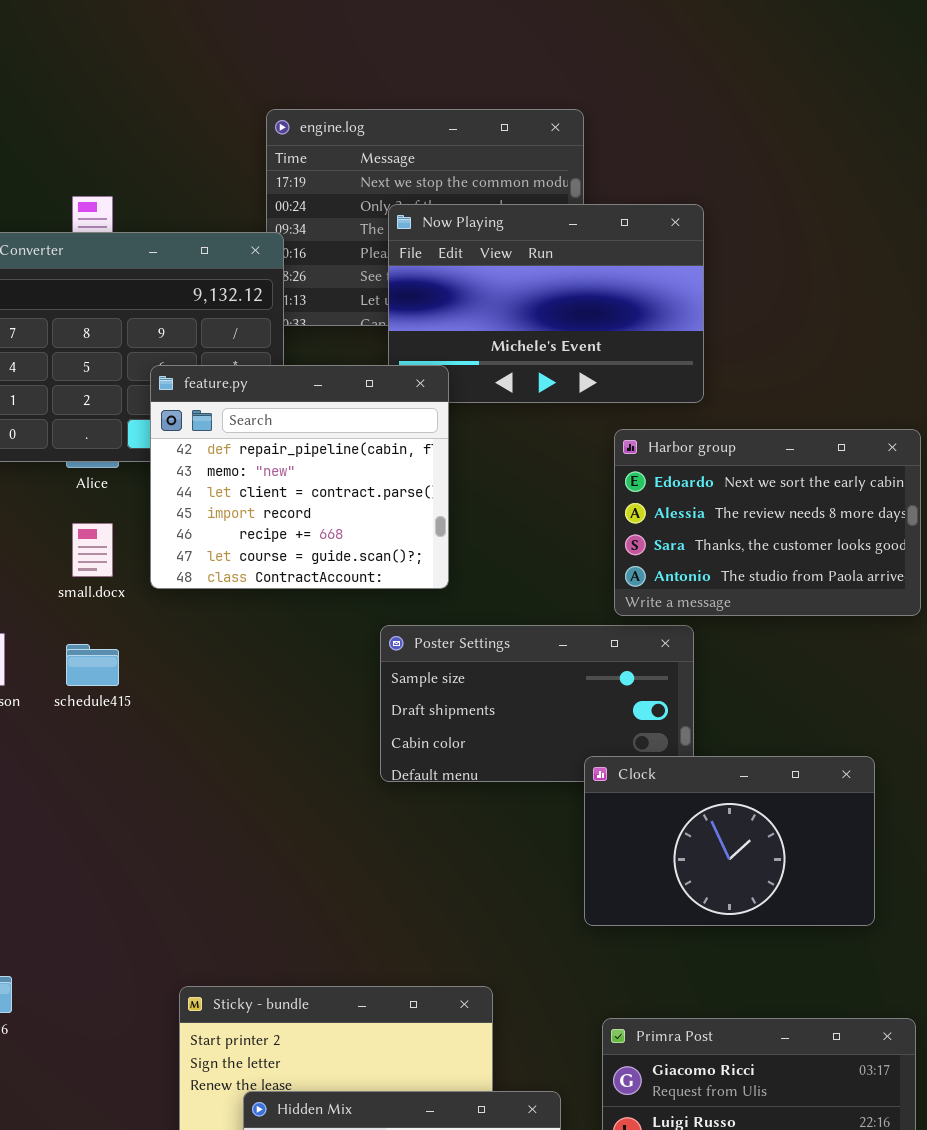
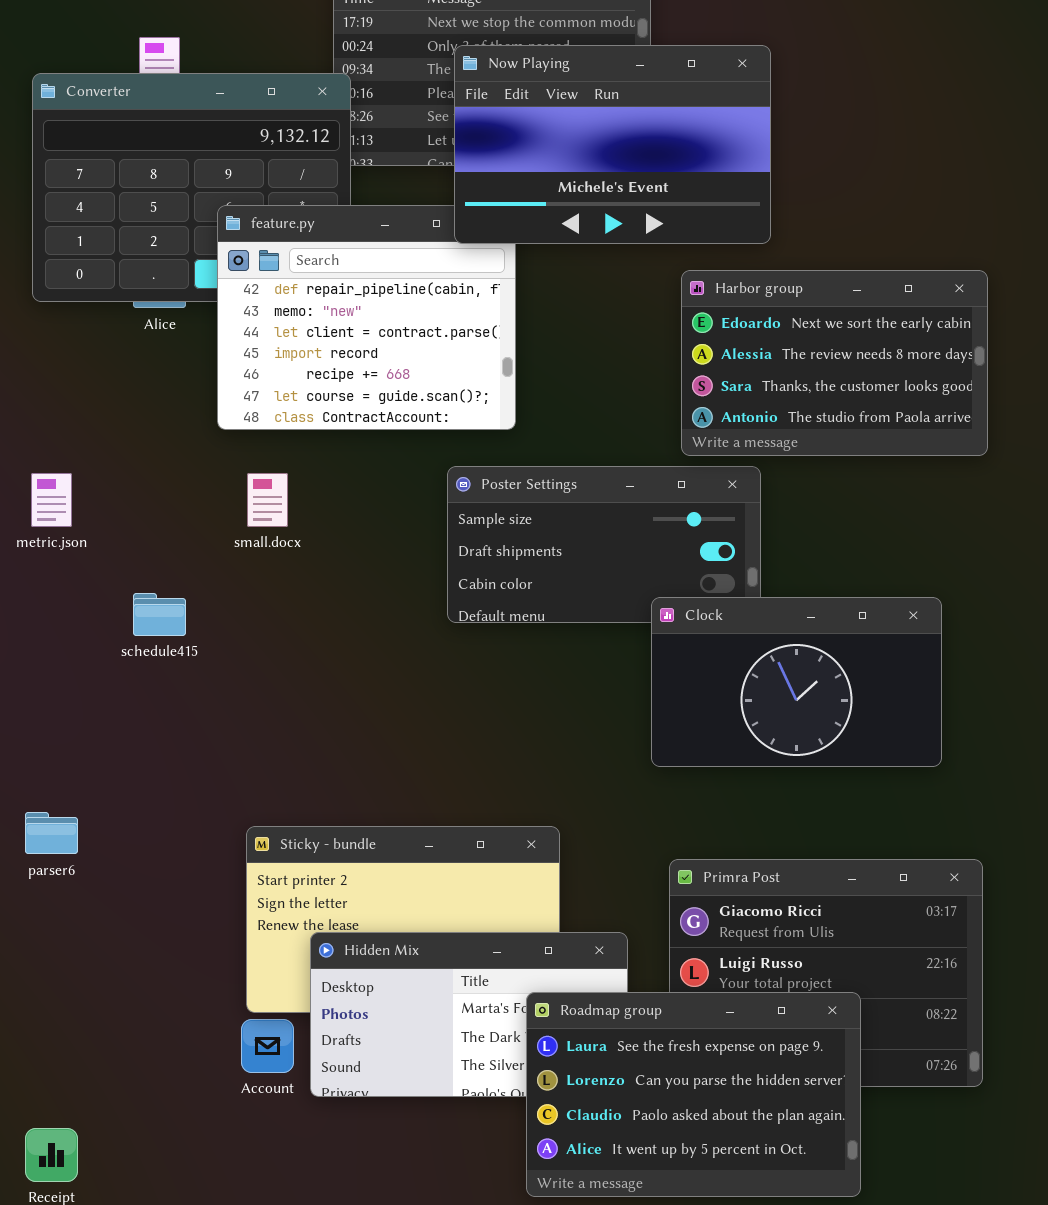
Now Playing: [388,204,704,403] -> [454,45,771,244], raised
small.docx: [72,523,113,577] -> [247,473,288,527], moved
schedule415: [66,644,119,686] -> [133,593,186,636], moved

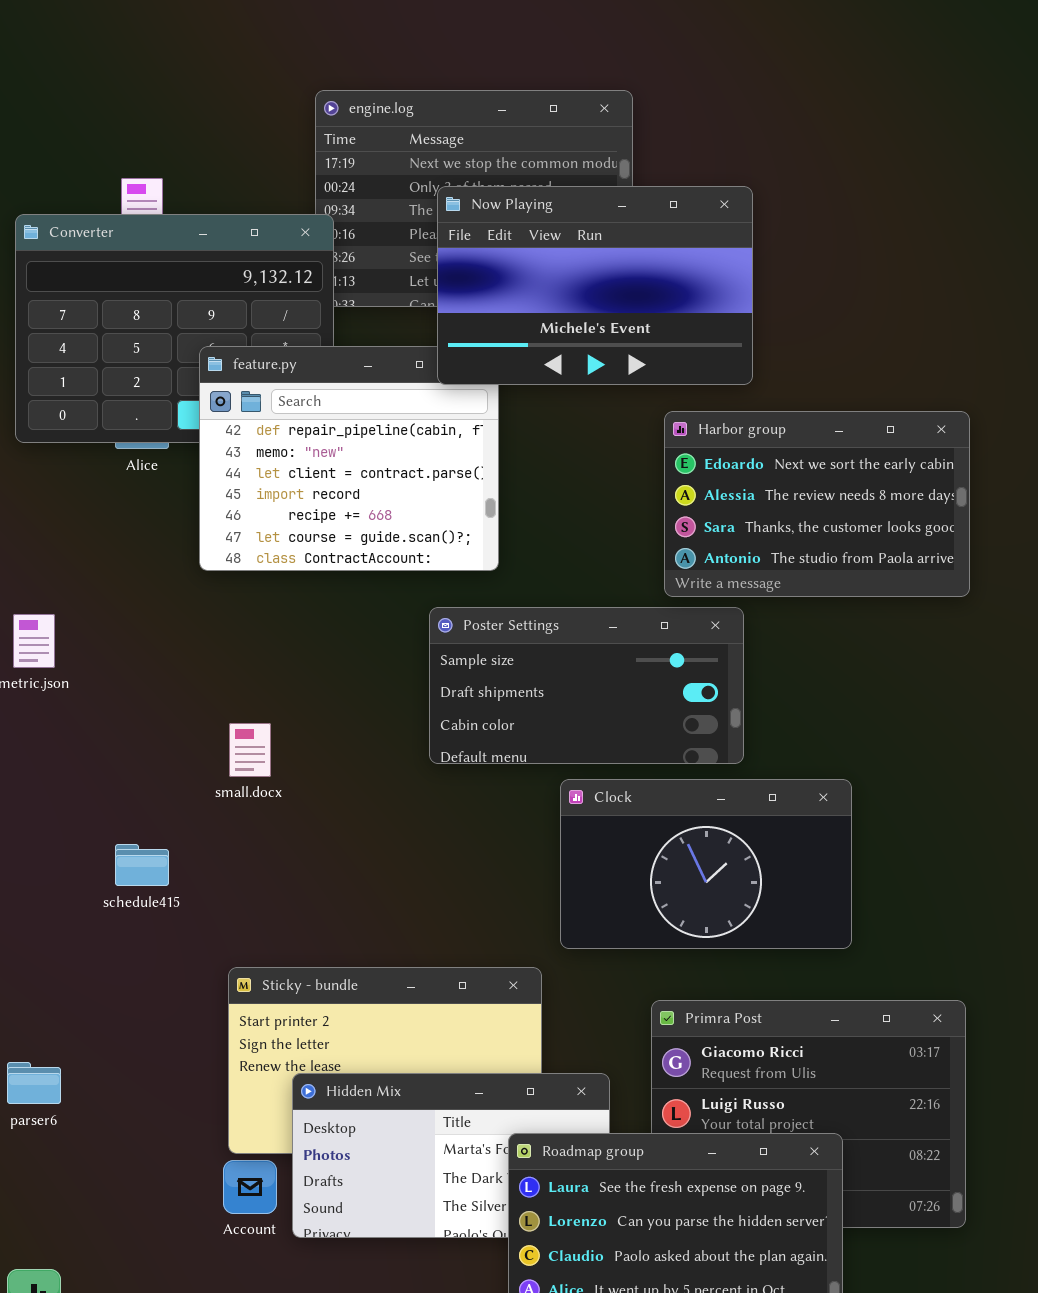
small.docx: [247,473,288,527] -> [229,723,271,777], moved
schedule415: [133,593,186,636] -> [115,844,169,886], moved
Clock: [651,597,942,767] -> [560,779,852,949], moved
parser6: [25,812,78,854] -> [7,1062,61,1104], moved

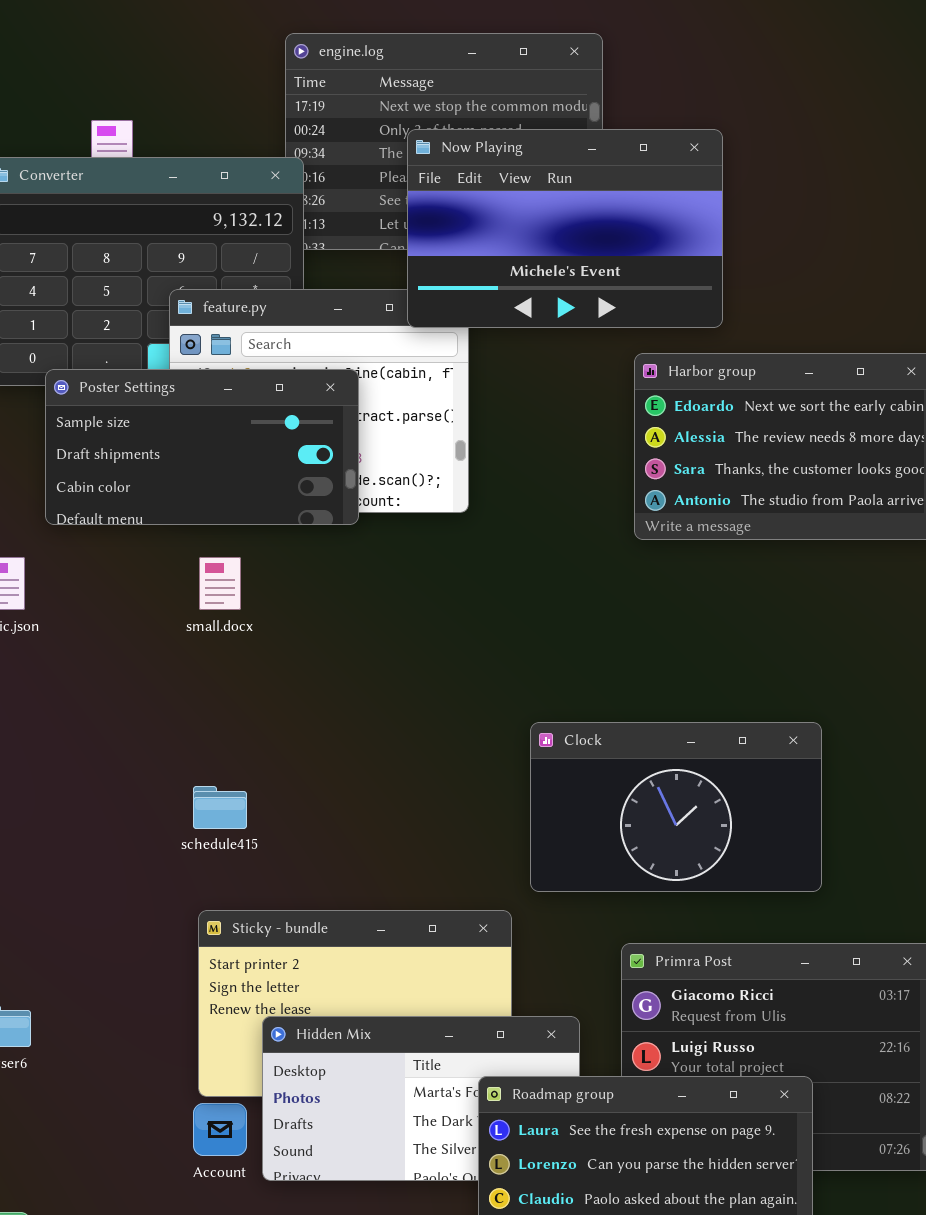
Poster Settings: [429,607,744,764] -> [45,369,359,525], moved
small.docx: [229,723,271,777] -> [199,557,241,610], moved
schedule415: [115,844,169,886] -> [193,786,247,829], moved

